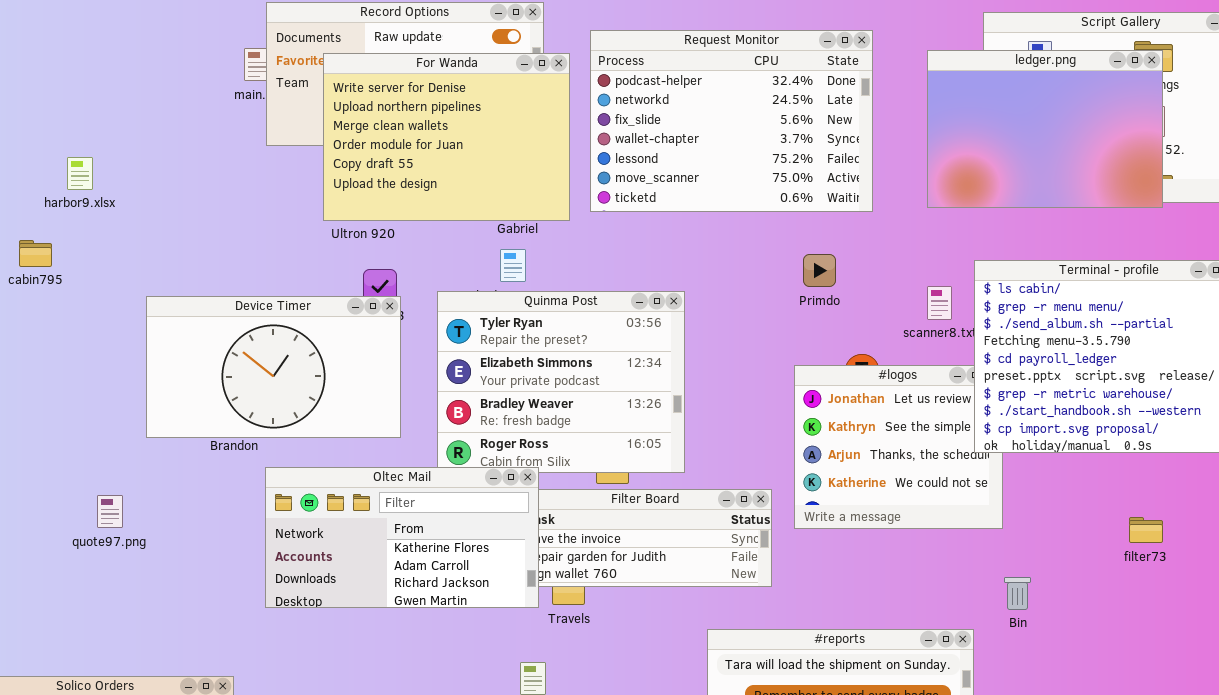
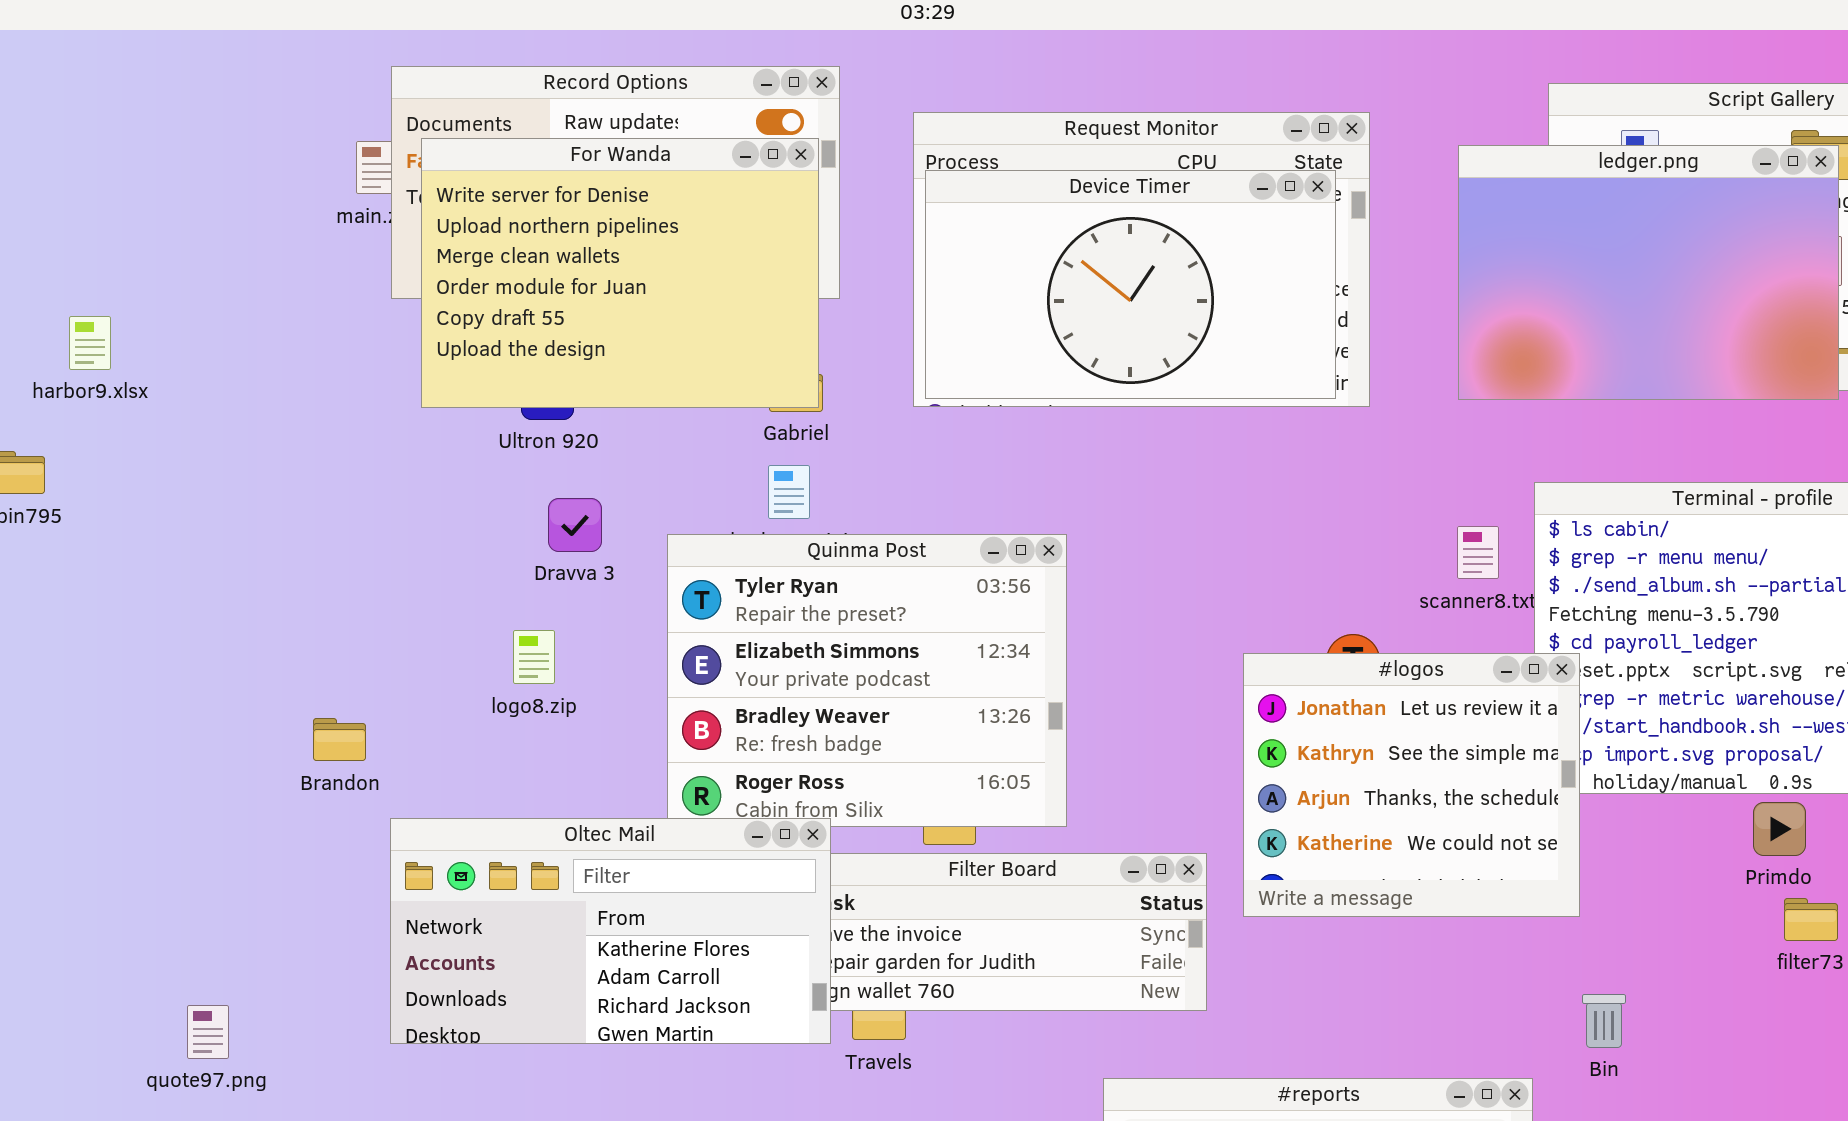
For Wanda: [323,53,570,221] -> [421,138,819,408], moved
Primdo: [803,254,836,287] -> [1753,802,1806,856], moved
Device Timer: [146,296,401,438] -> [925,170,1336,399], moved
#logos: [794,365,1003,529] -> [1243,653,1580,917], raised
quote97.png: [97,495,123,528] -> [187,1005,229,1059], moved

